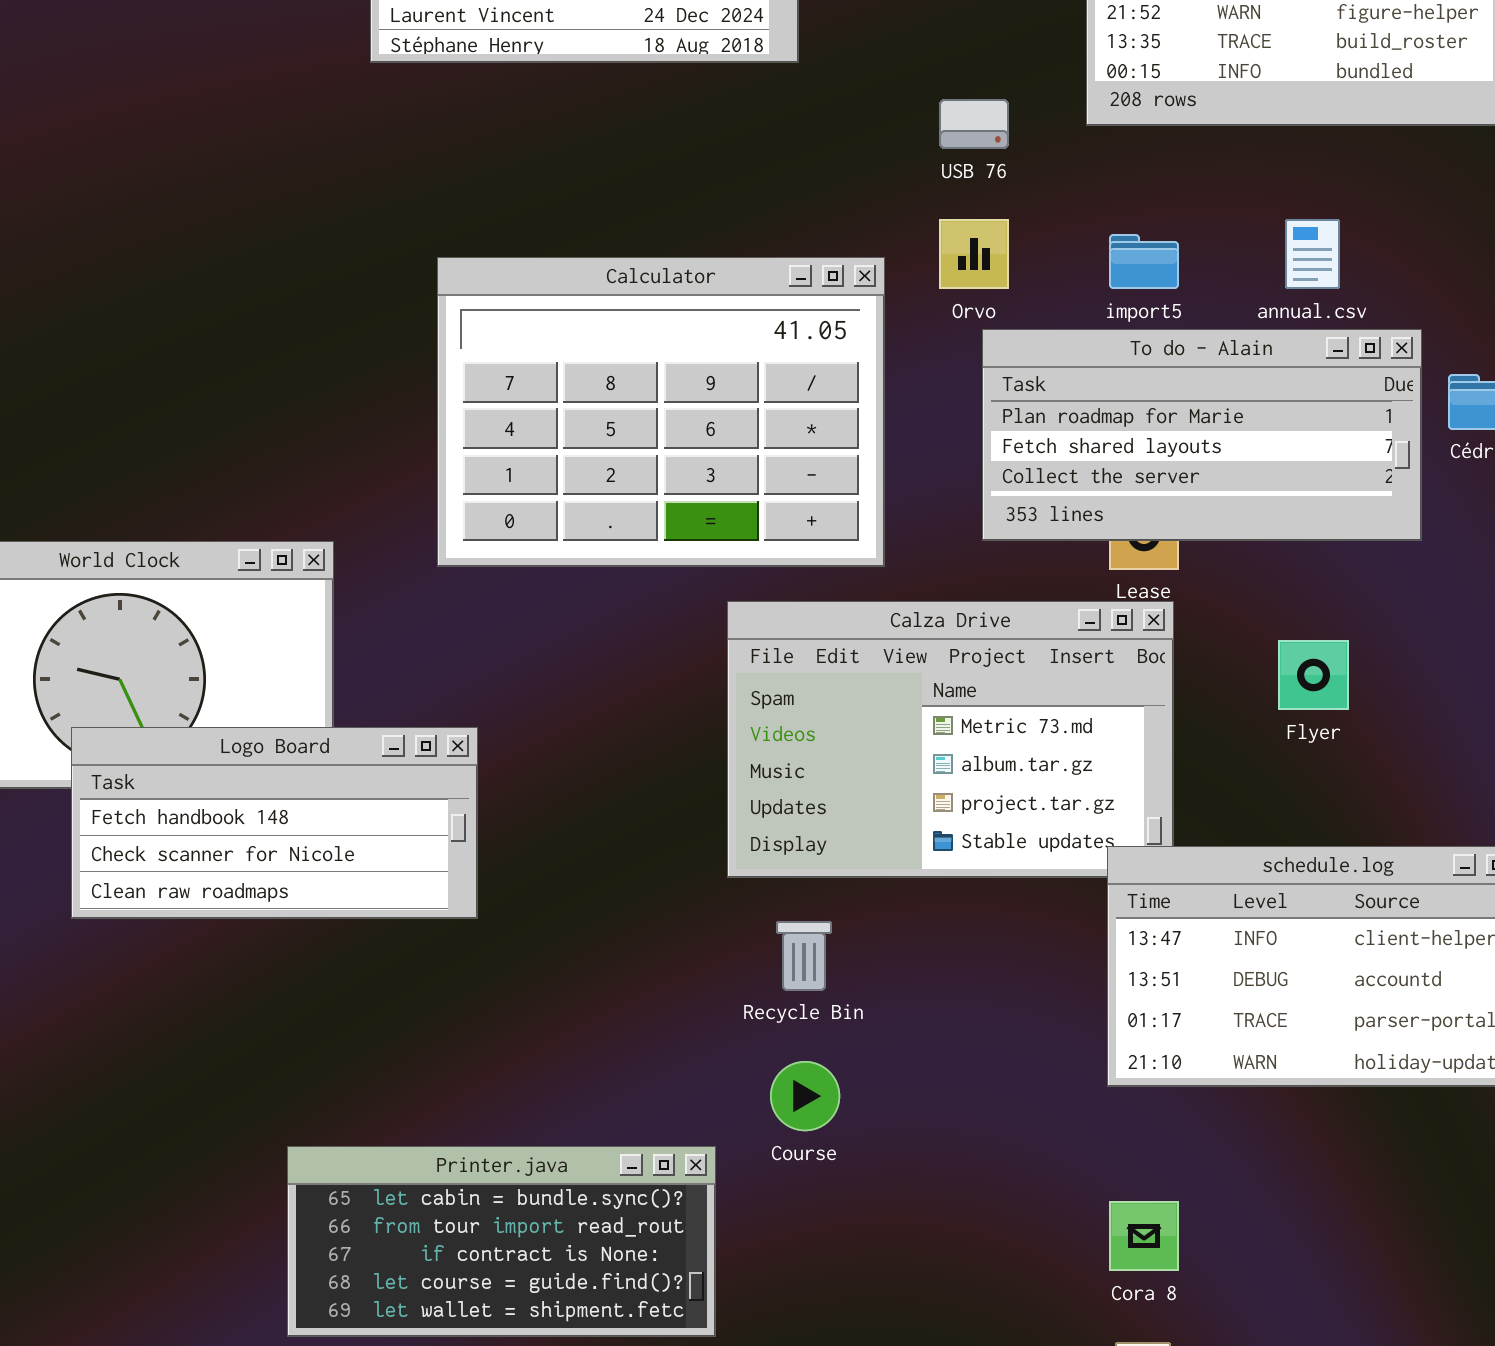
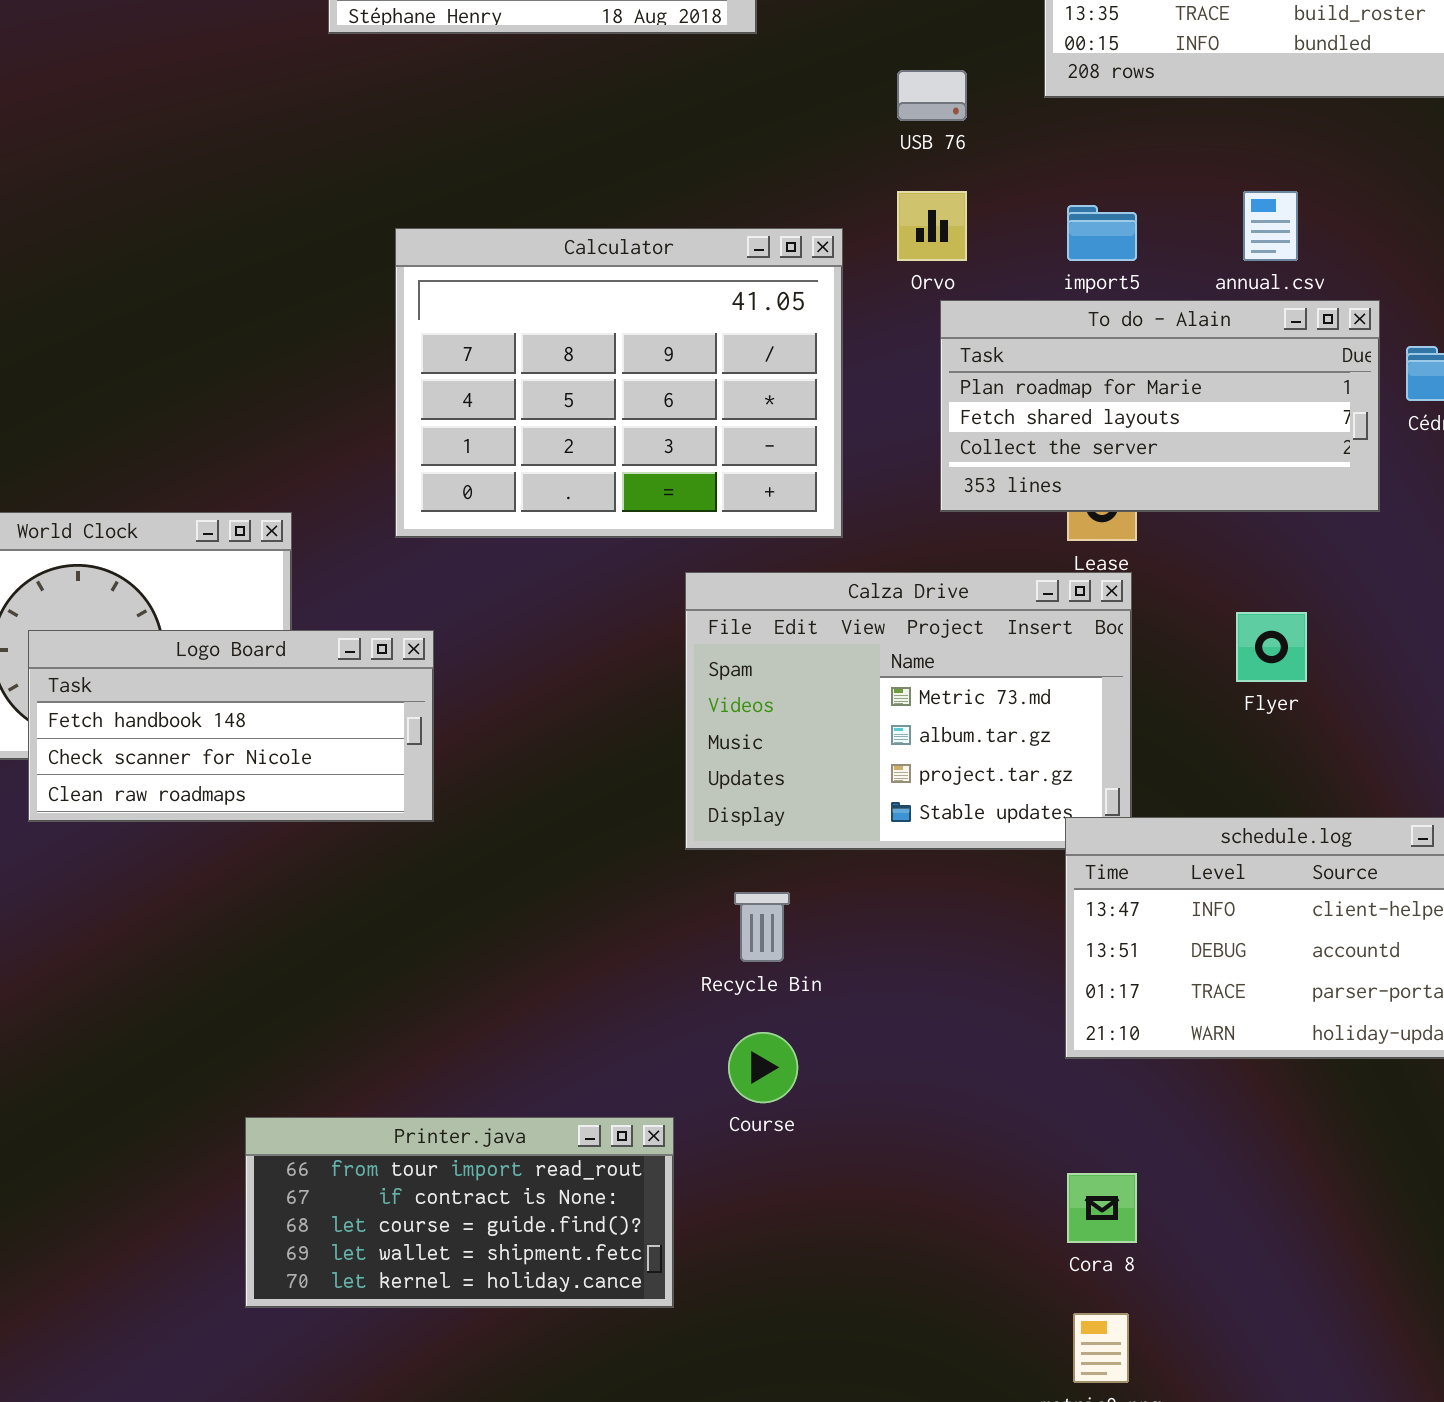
Logo Board: [71,727,478,919] -> [28,630,434,822], moved
Printer.java: [287,1146,716,1337] -> [245,1117,674,1308], scrolled down 1 row

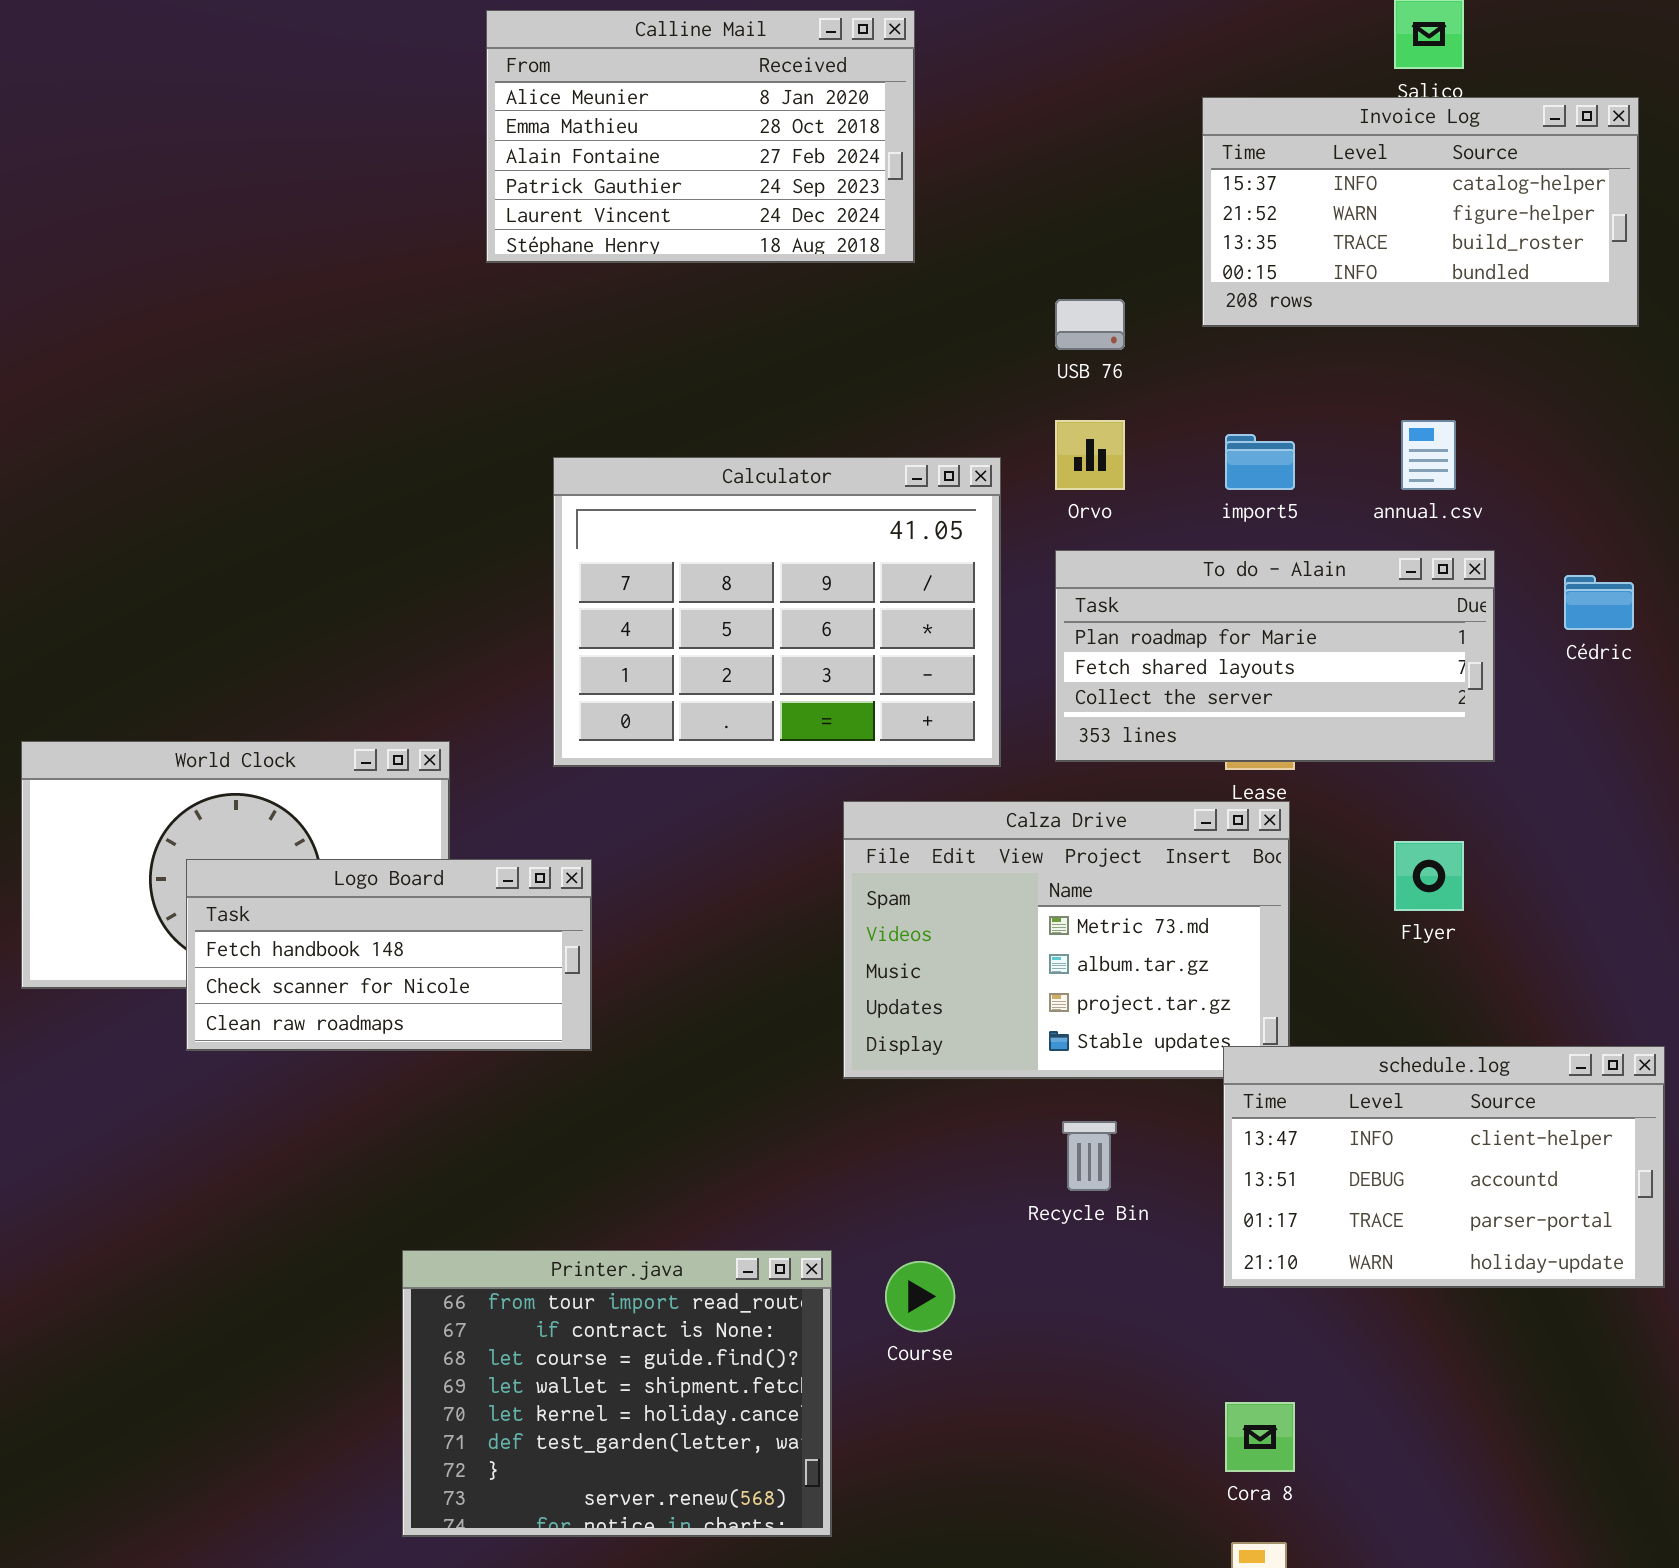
To do - Alain: [940,300,1380,512] -> [1055,550,1495,762], moved
Recycle Bin: [734,892,790,962] -> [1062,1121,1117,1191], moved
Printer.java: [245,1117,674,1308] -> [402,1250,832,1537], resized

